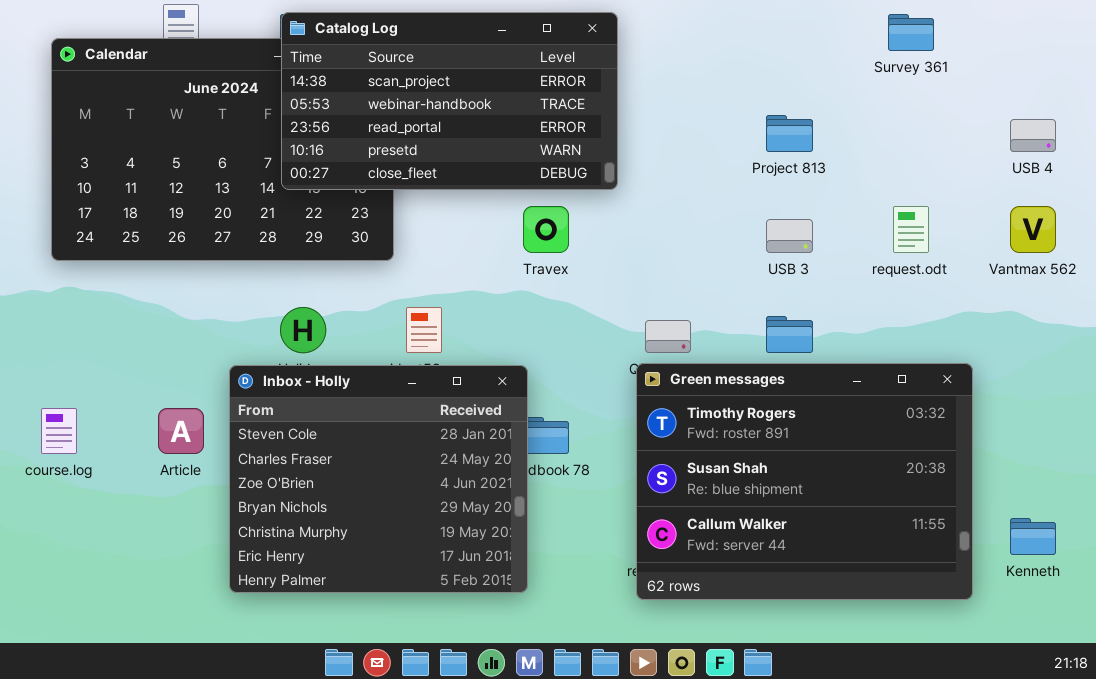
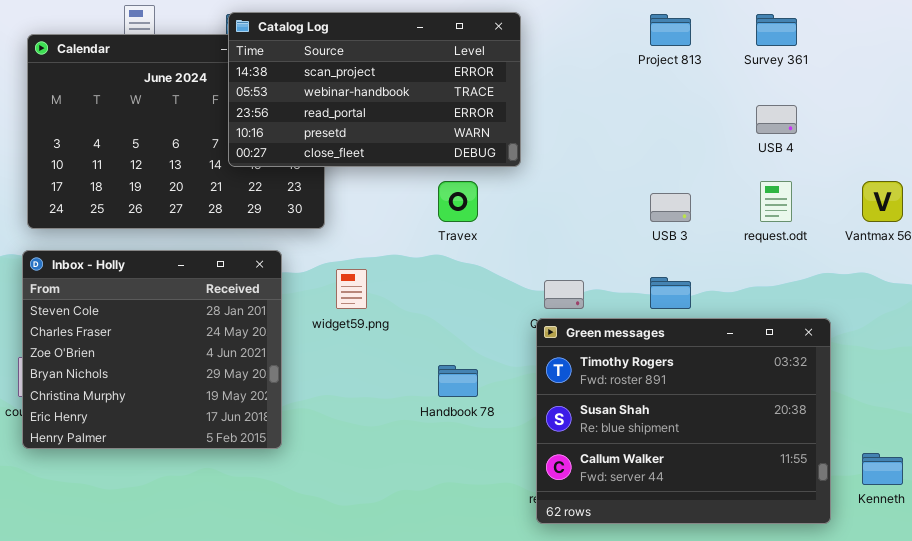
Project 813: [766,115,813,152] -> [650,14,691,46], moved
USB 4: [1010,119,1056,152] -> [756,105,797,134], moved
Inbox - Holly: [229,365,528,593] -> [22,250,282,449], moved

